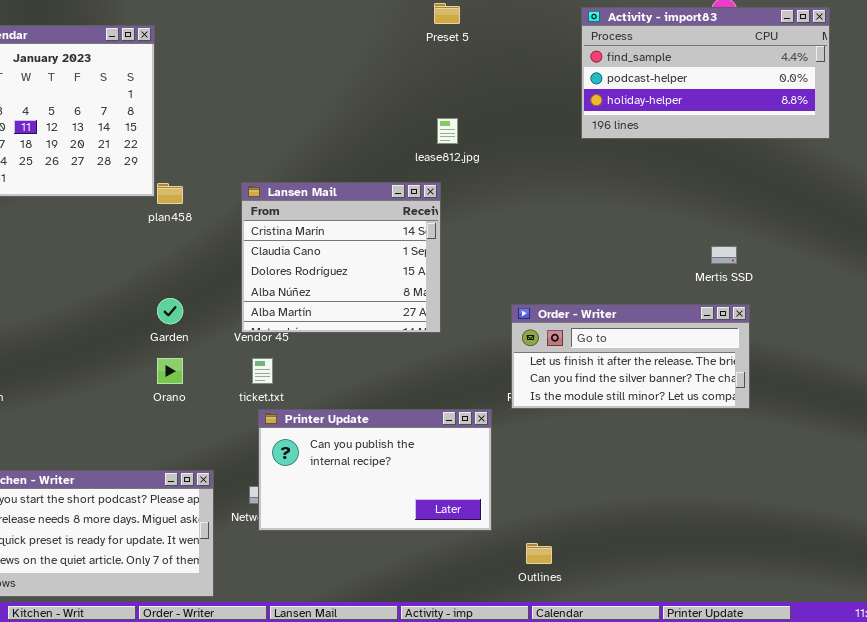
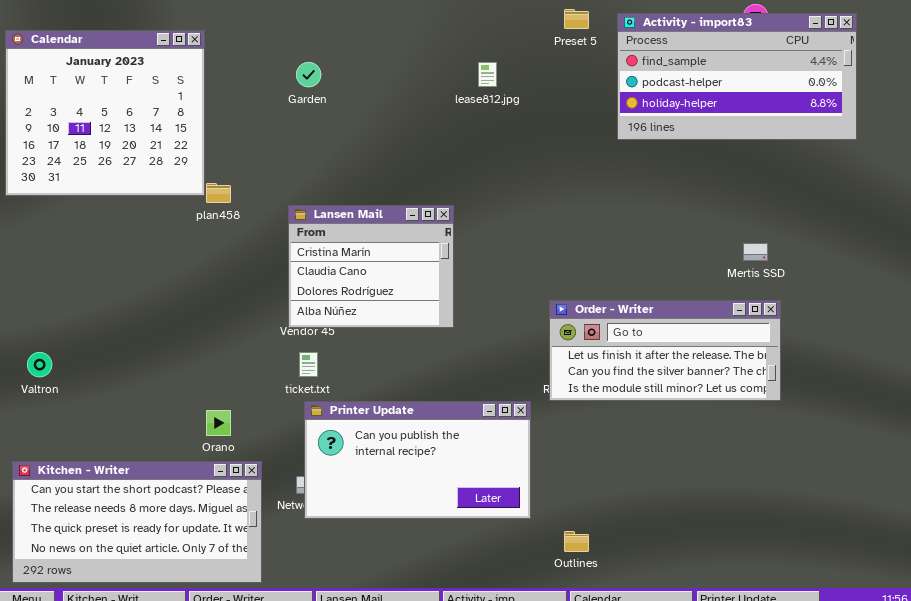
Preset 5: [434,3,460,24] -> [564,9,589,29], moved
lease812.jpg: [437,118,458,144] -> [478,62,497,87], moved
Lansen Mail: [241,182,441,333] -> [288,205,454,328], resized
Garden: [157,298,183,324] -> [296,62,321,87], moved
Orano: [157,358,183,384] -> [206,410,231,436], moved

